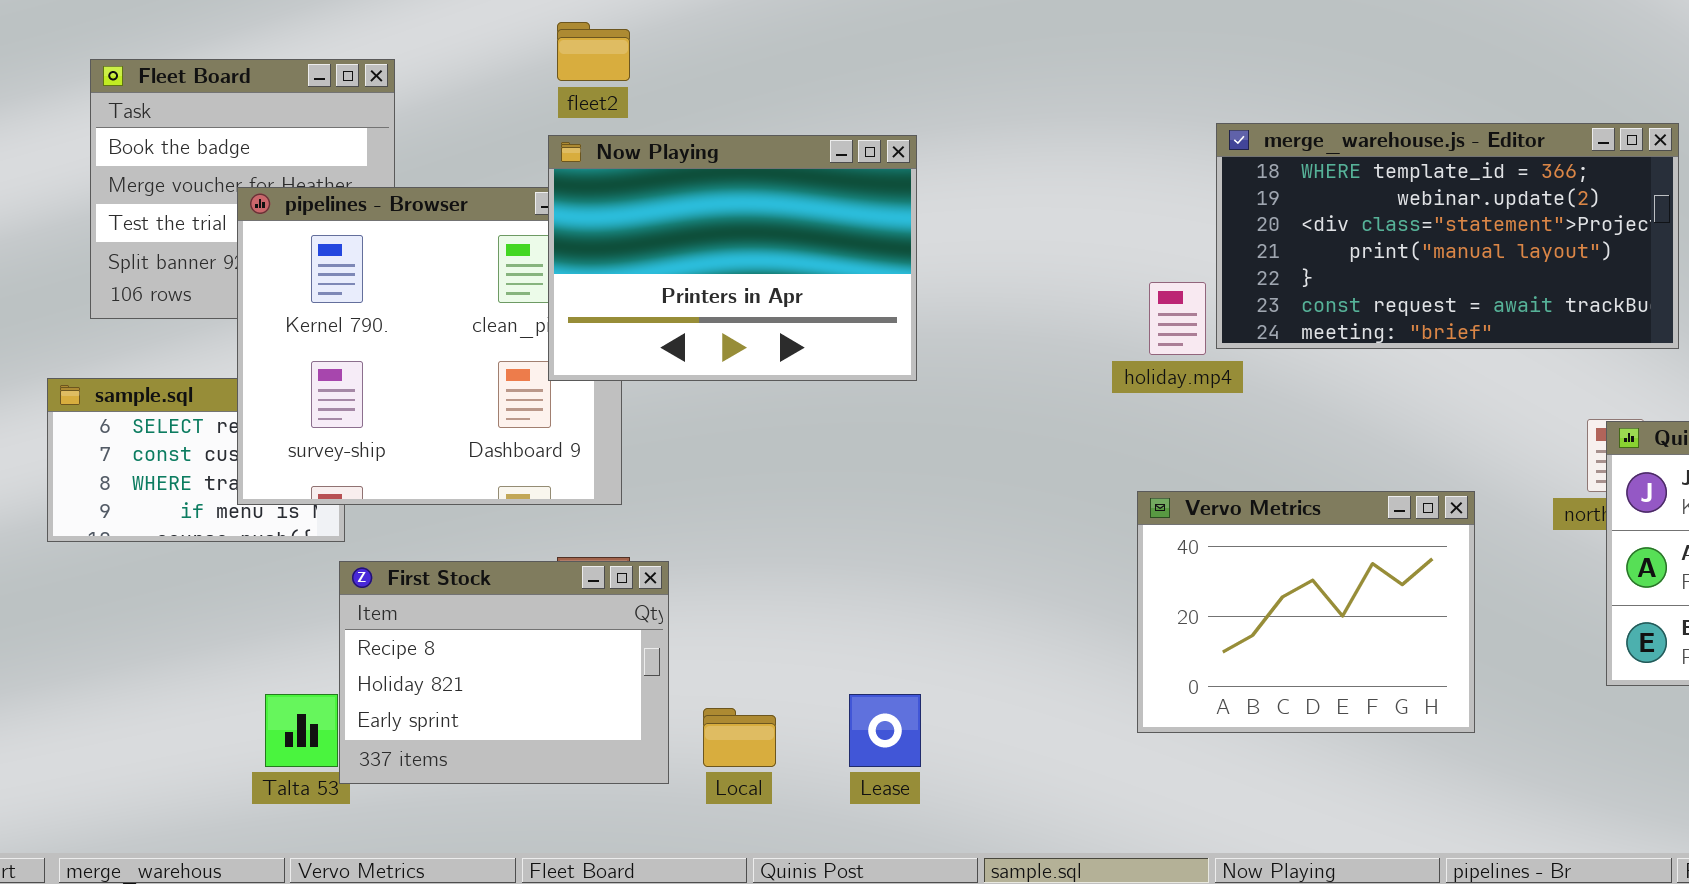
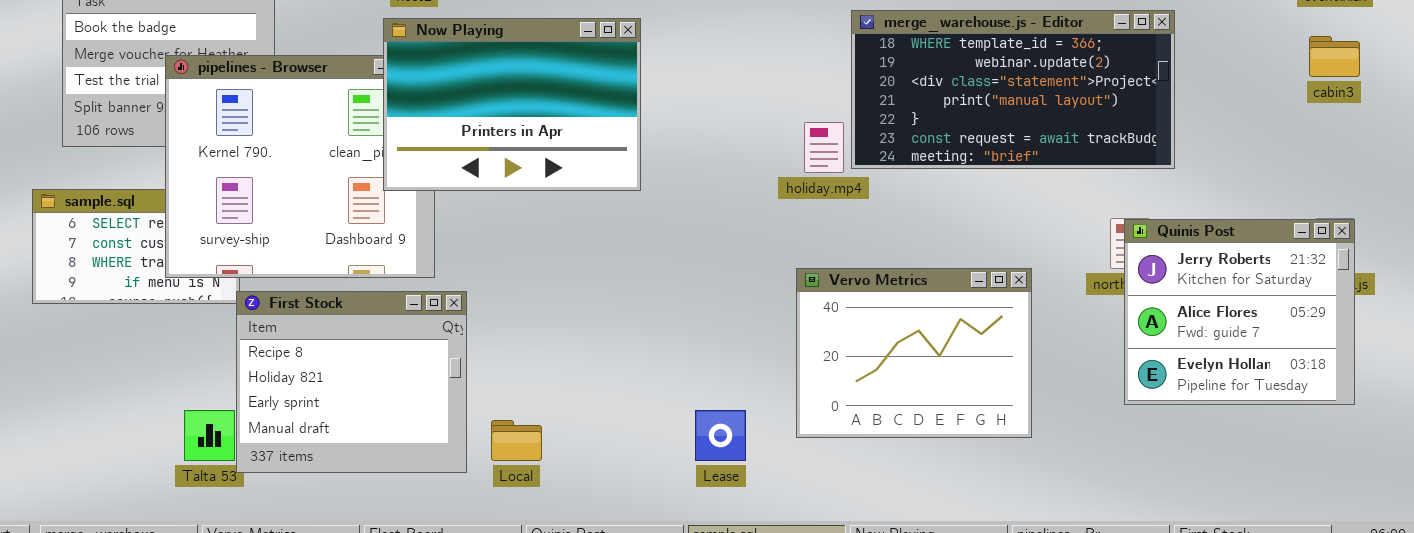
First Stock: [339,561,669,784] -> [236,291,467,473], resized
Lease: [849,694,921,767] -> [695,410,746,461], moved

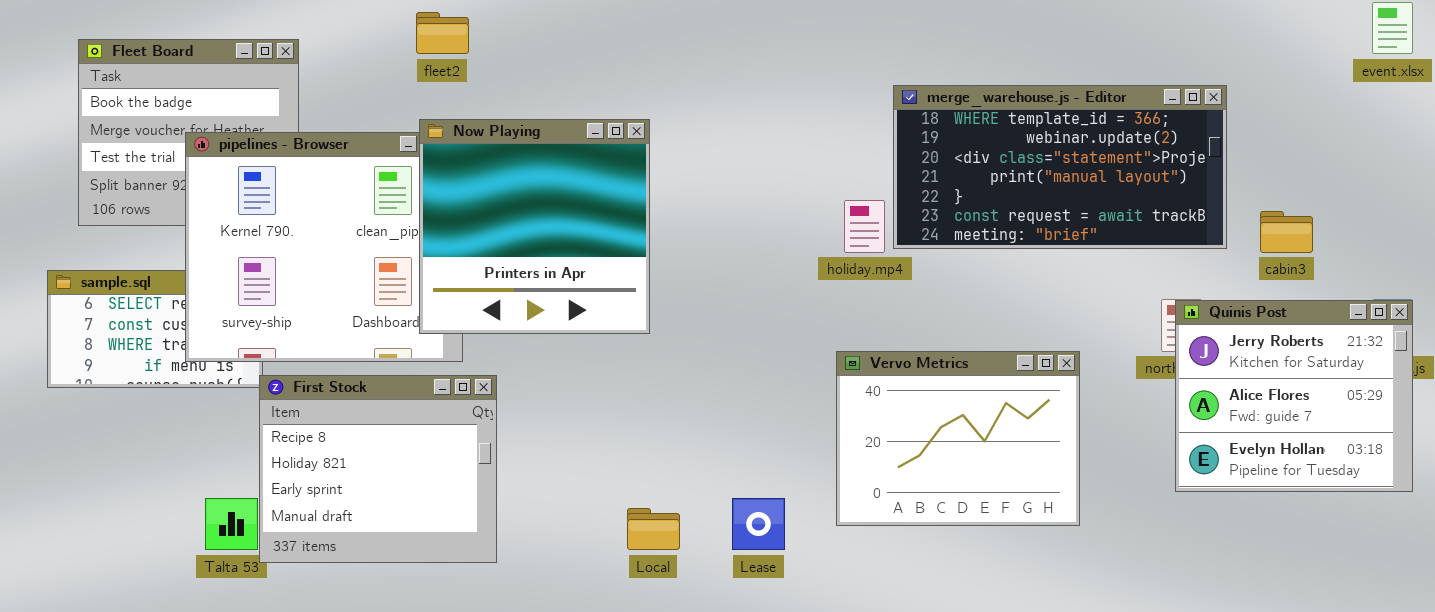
Now Playing: [383,18,641,191] -> [419,119,650,334], moved, resized
cabin3: [1309,36,1360,77] -> [1260,211,1313,253], moved
Local: [491,420,542,461] -> [627,508,680,550], moved

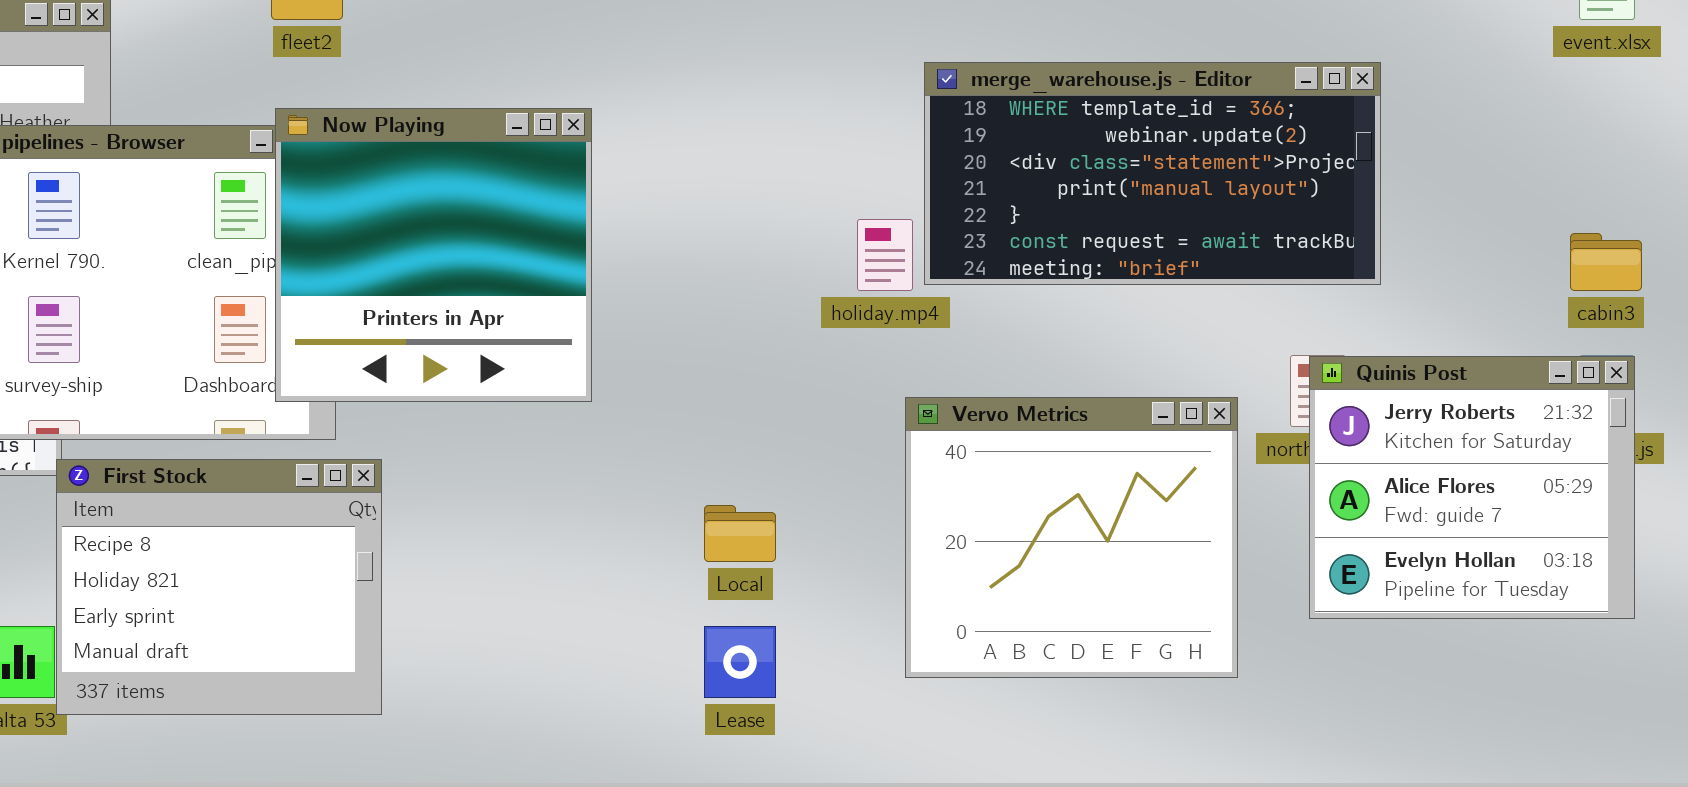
cabin3: [1260,211,1313,253] -> [1570,233,1642,291], moved
Vervo Metrics: [836,351,1080,526] -> [905,397,1238,678], moved, resized
Local: [627,508,680,550] -> [704,505,776,562], moved

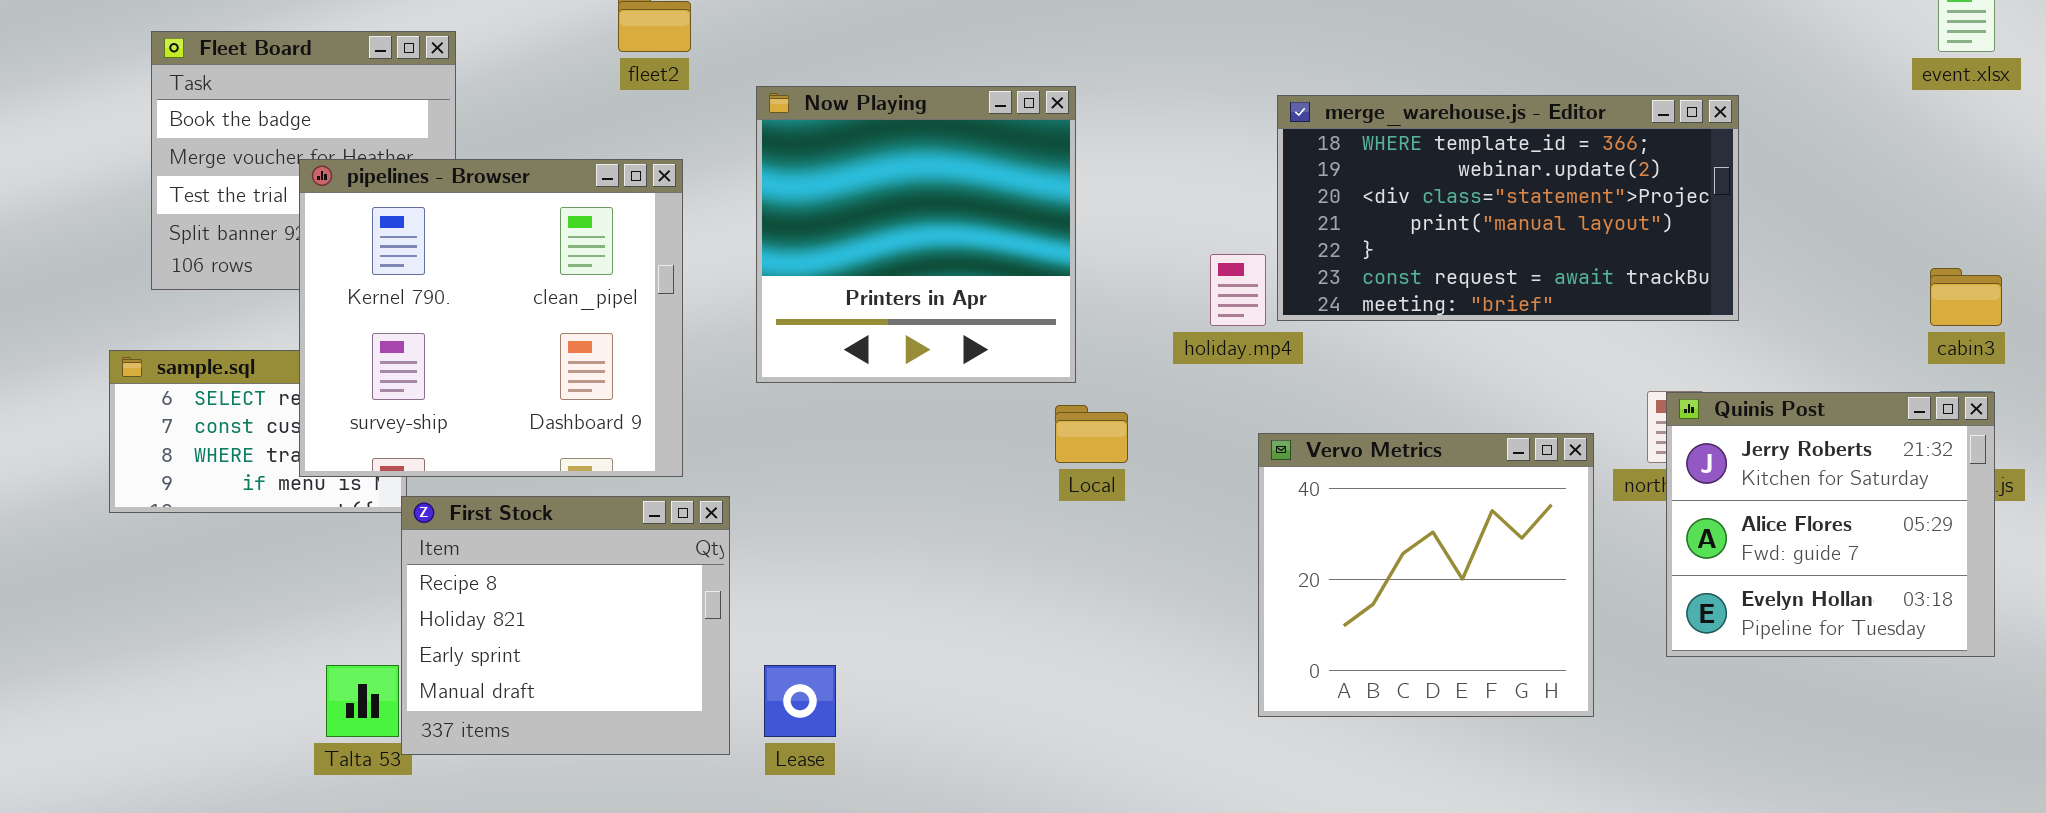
Now Playing: [275,108,592,402] -> [756,86,1076,383], moved
Local: [704,505,776,562] -> [1055,405,1128,463], moved
Lease: [704,626,776,698] -> [764,665,836,737], moved

